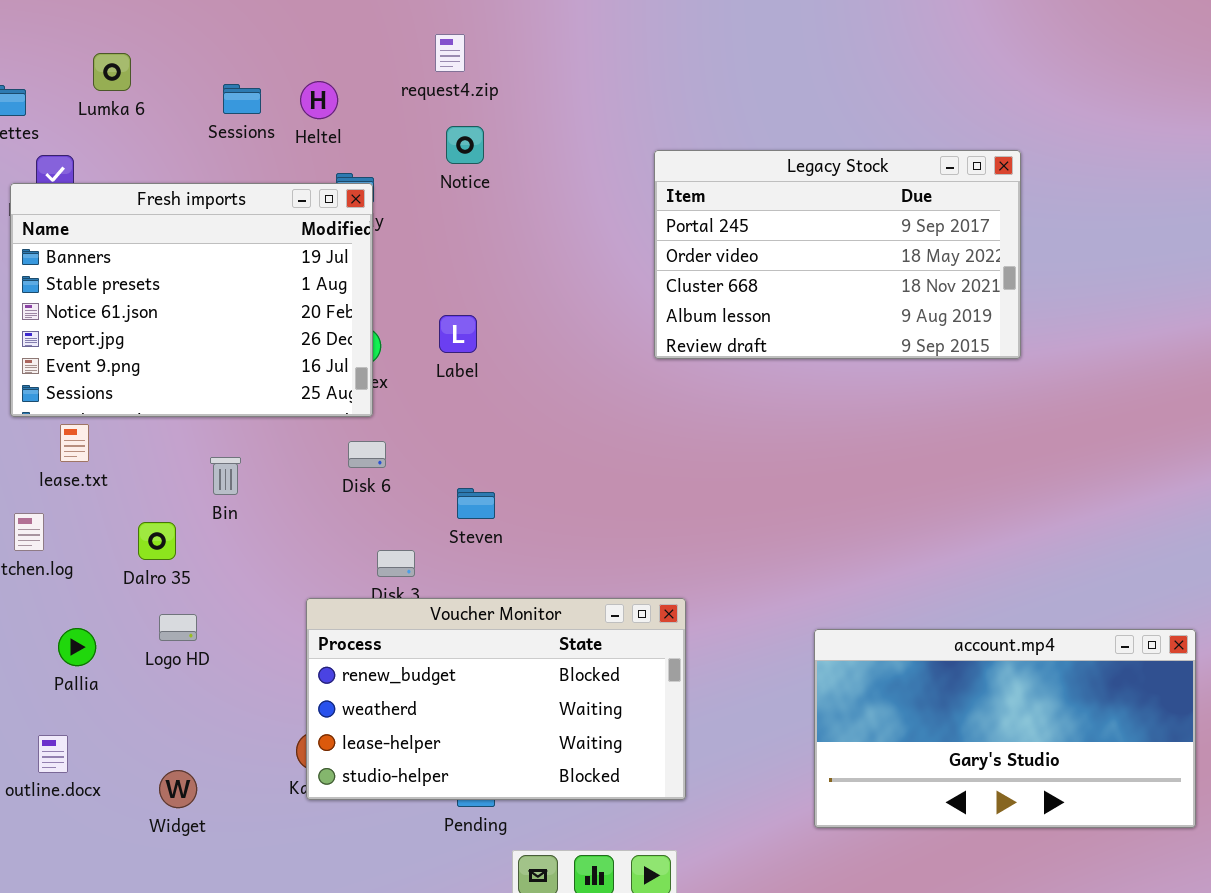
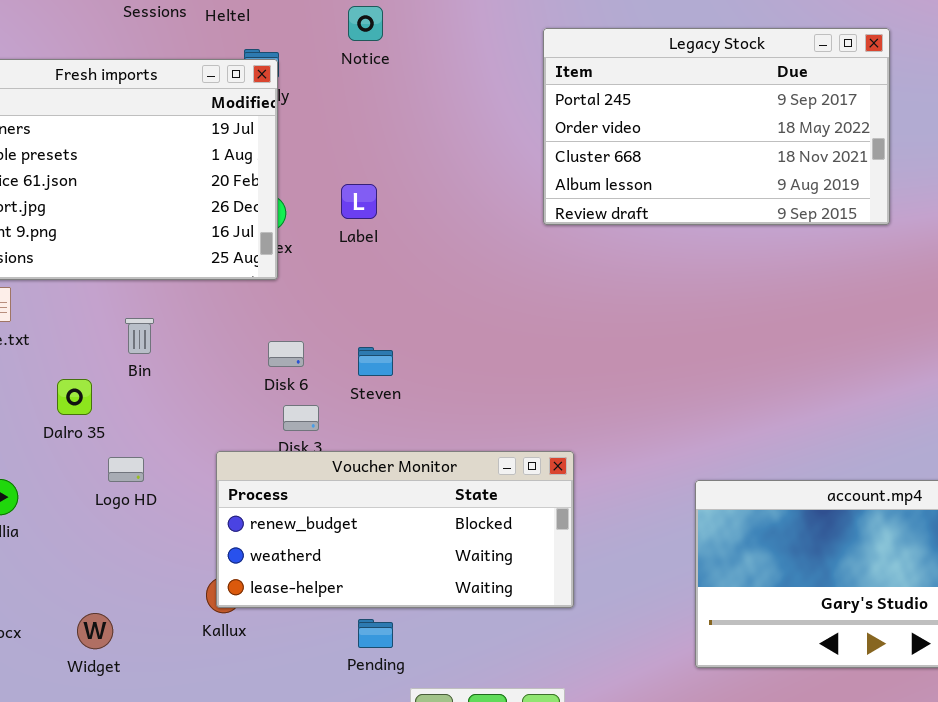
Disk 6: [348,441,386,468] -> [268,341,304,367], moved
Voucher Monitor: [306,598,686,800] -> [216,451,574,608], resized
Logo HD: [159,614,197,641] -> [108,457,144,482], moved

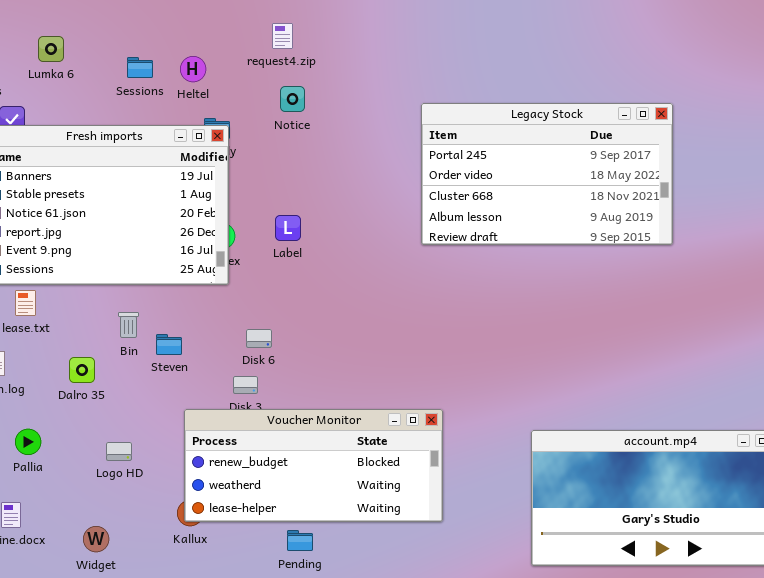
Disk 6: [268,341,304,367] -> [246,329,272,348], moved
Steven: [358,347,393,376] -> [156,334,182,355], moved
Logo HD: [108,457,144,482] -> [106,442,132,461], moved

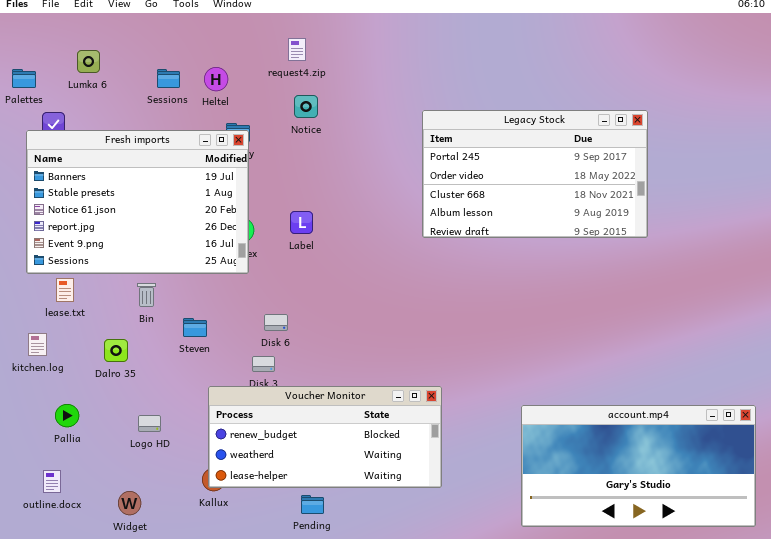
Bin: [118,312,139,338] -> [137,283,156,307], moved

